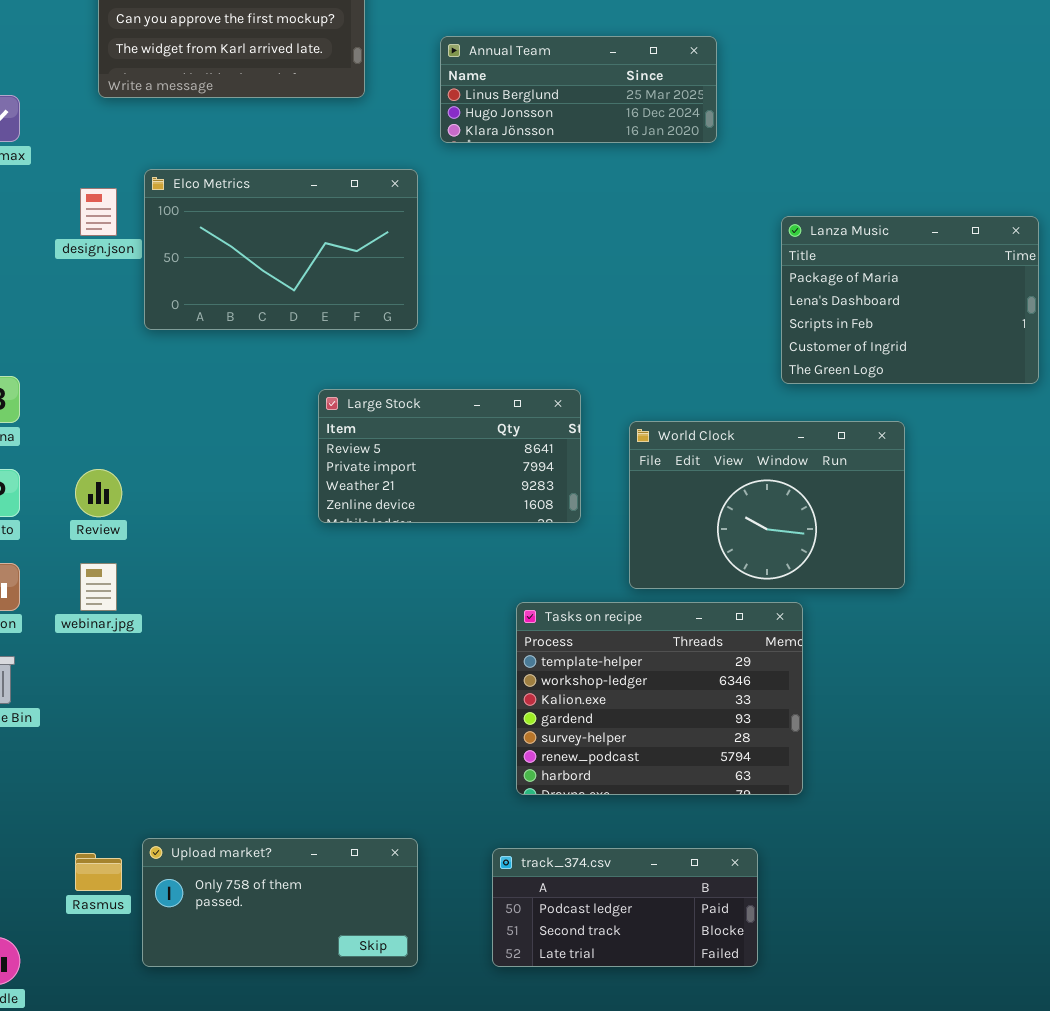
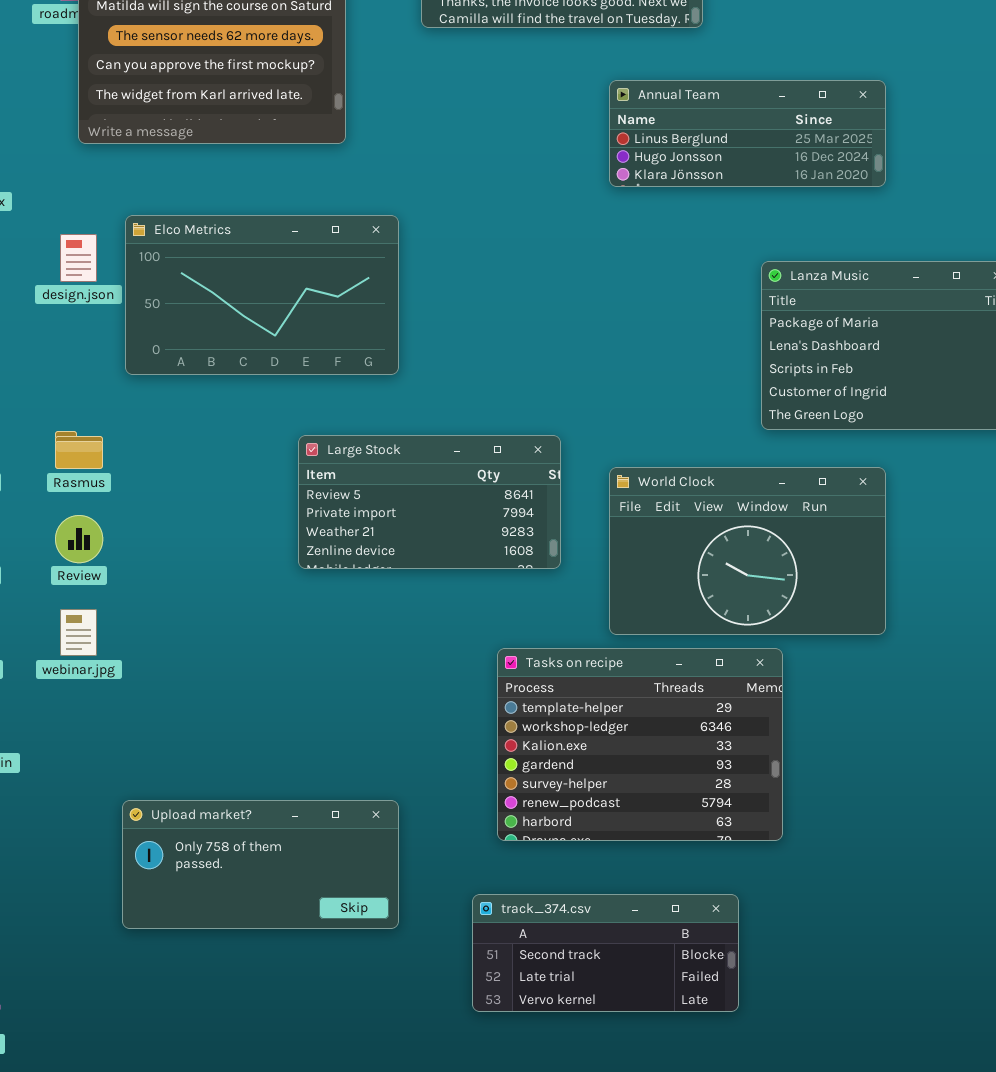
Annual Team: [440,36,717,143] -> [609,80,886,187], moved
Upload market?: [142,838,418,967] -> [122,800,399,929], moved
track_374.csv: [492,848,758,967] -> [472,894,739,1012], scrolled down 1 row
Rasmus: [75,853,122,891] -> [55,431,103,469], moved

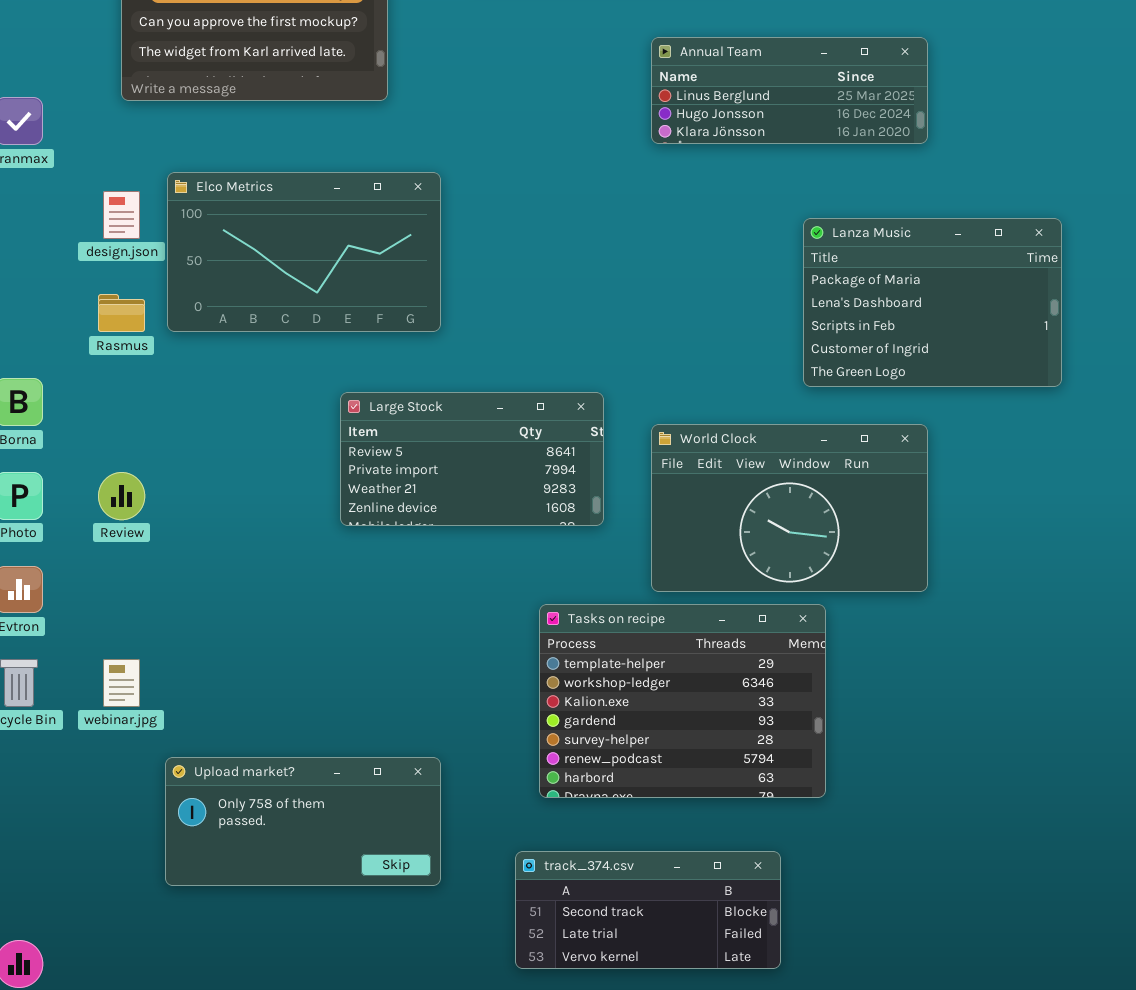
Rasmus: [55,431,103,469] -> [98,294,145,332], moved
webinar.jpg: [60,609,97,656] -> [103,659,140,707], moved

